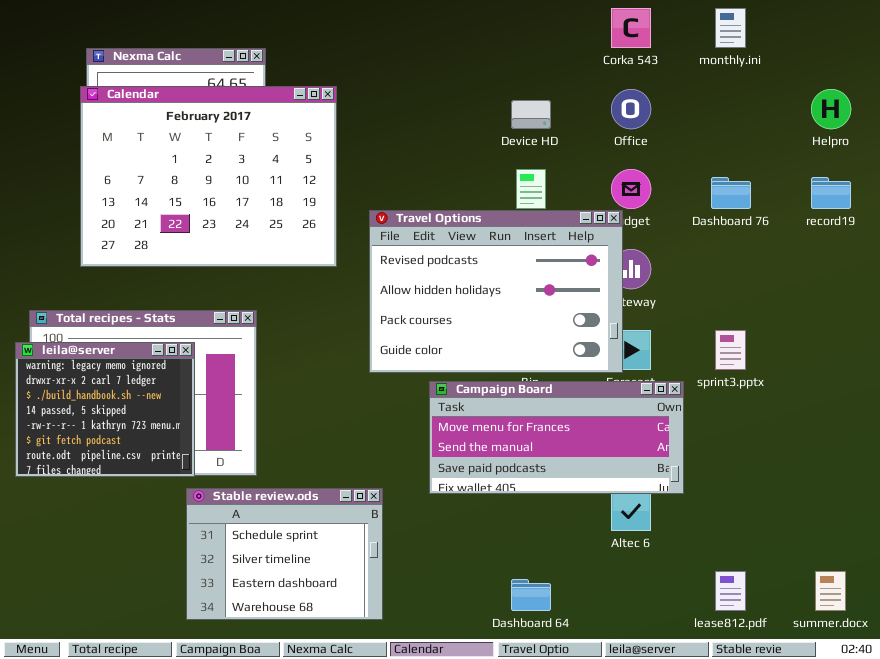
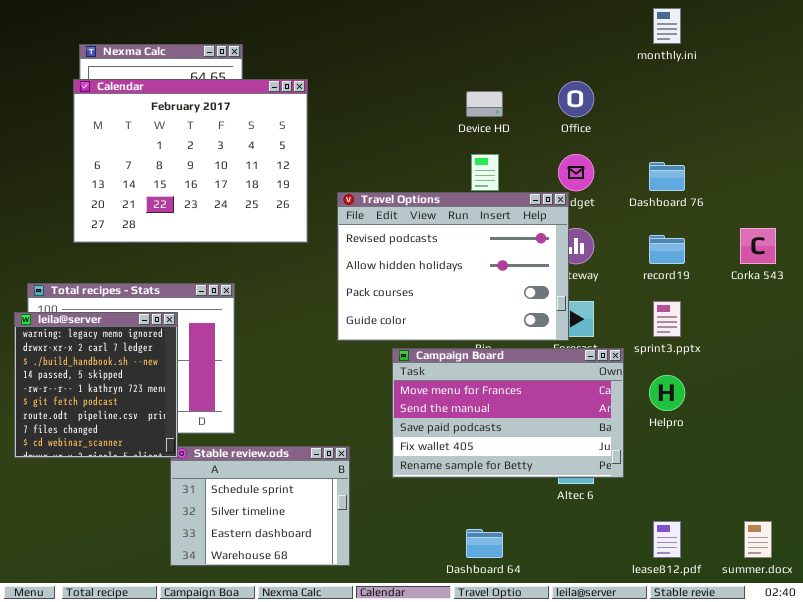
Corka 543: [611,8,651,48] -> [740,228,776,264], moved
Helpro: [811,89,851,129] -> [649,375,685,411], moved
record19: [811,177,851,209] -> [649,235,685,264], moved
leila@server: [15,342,195,477] -> [14,312,178,458], resized
Campaign Board: [429,381,684,494] -> [392,348,624,478], resized

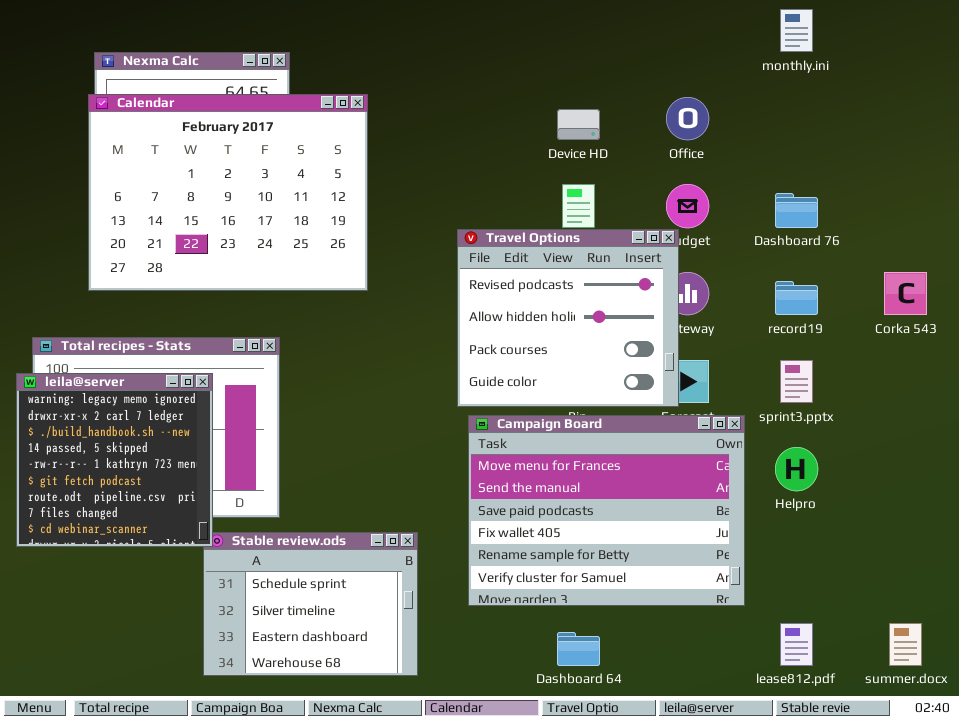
Travel Options: [337,192,569,341] -> [457,229,679,407], resized
Campaign Board: [392,348,624,478] -> [468,415,745,606], resized

